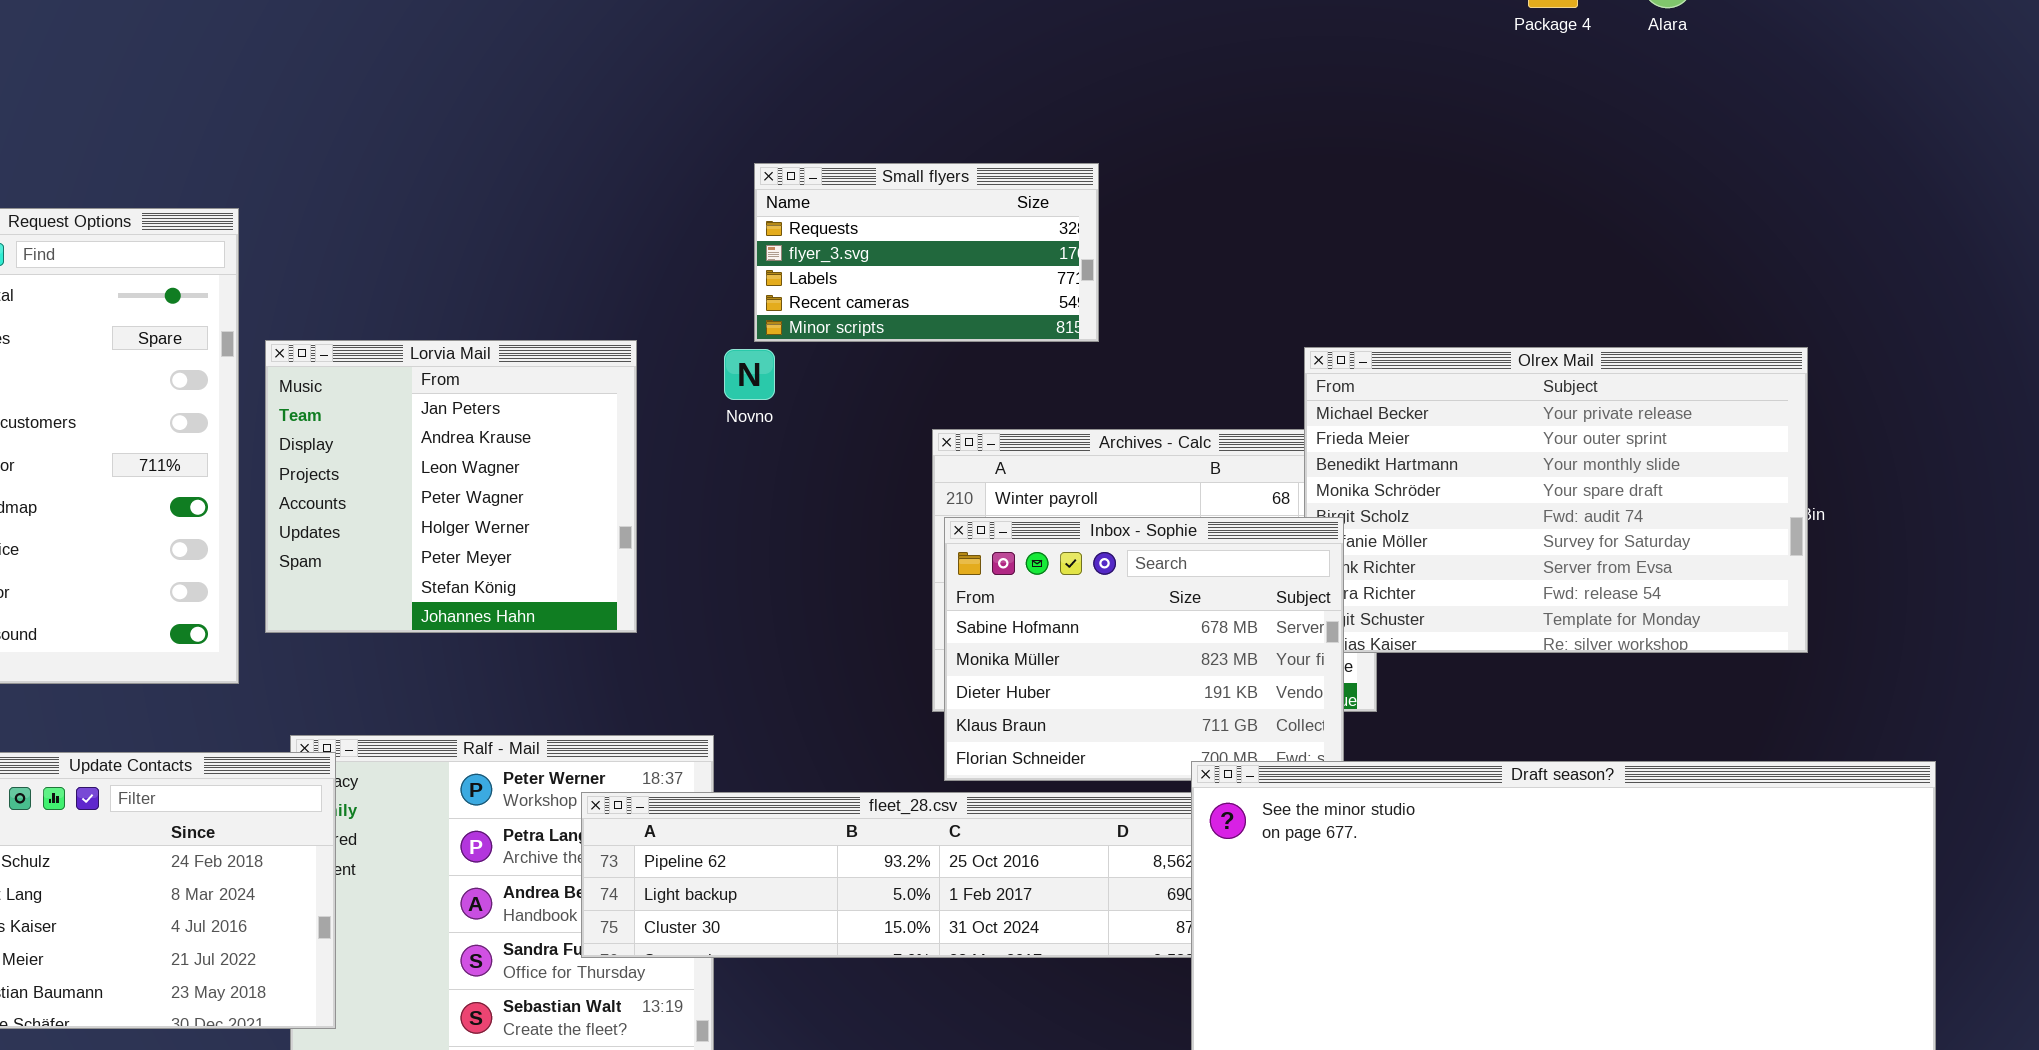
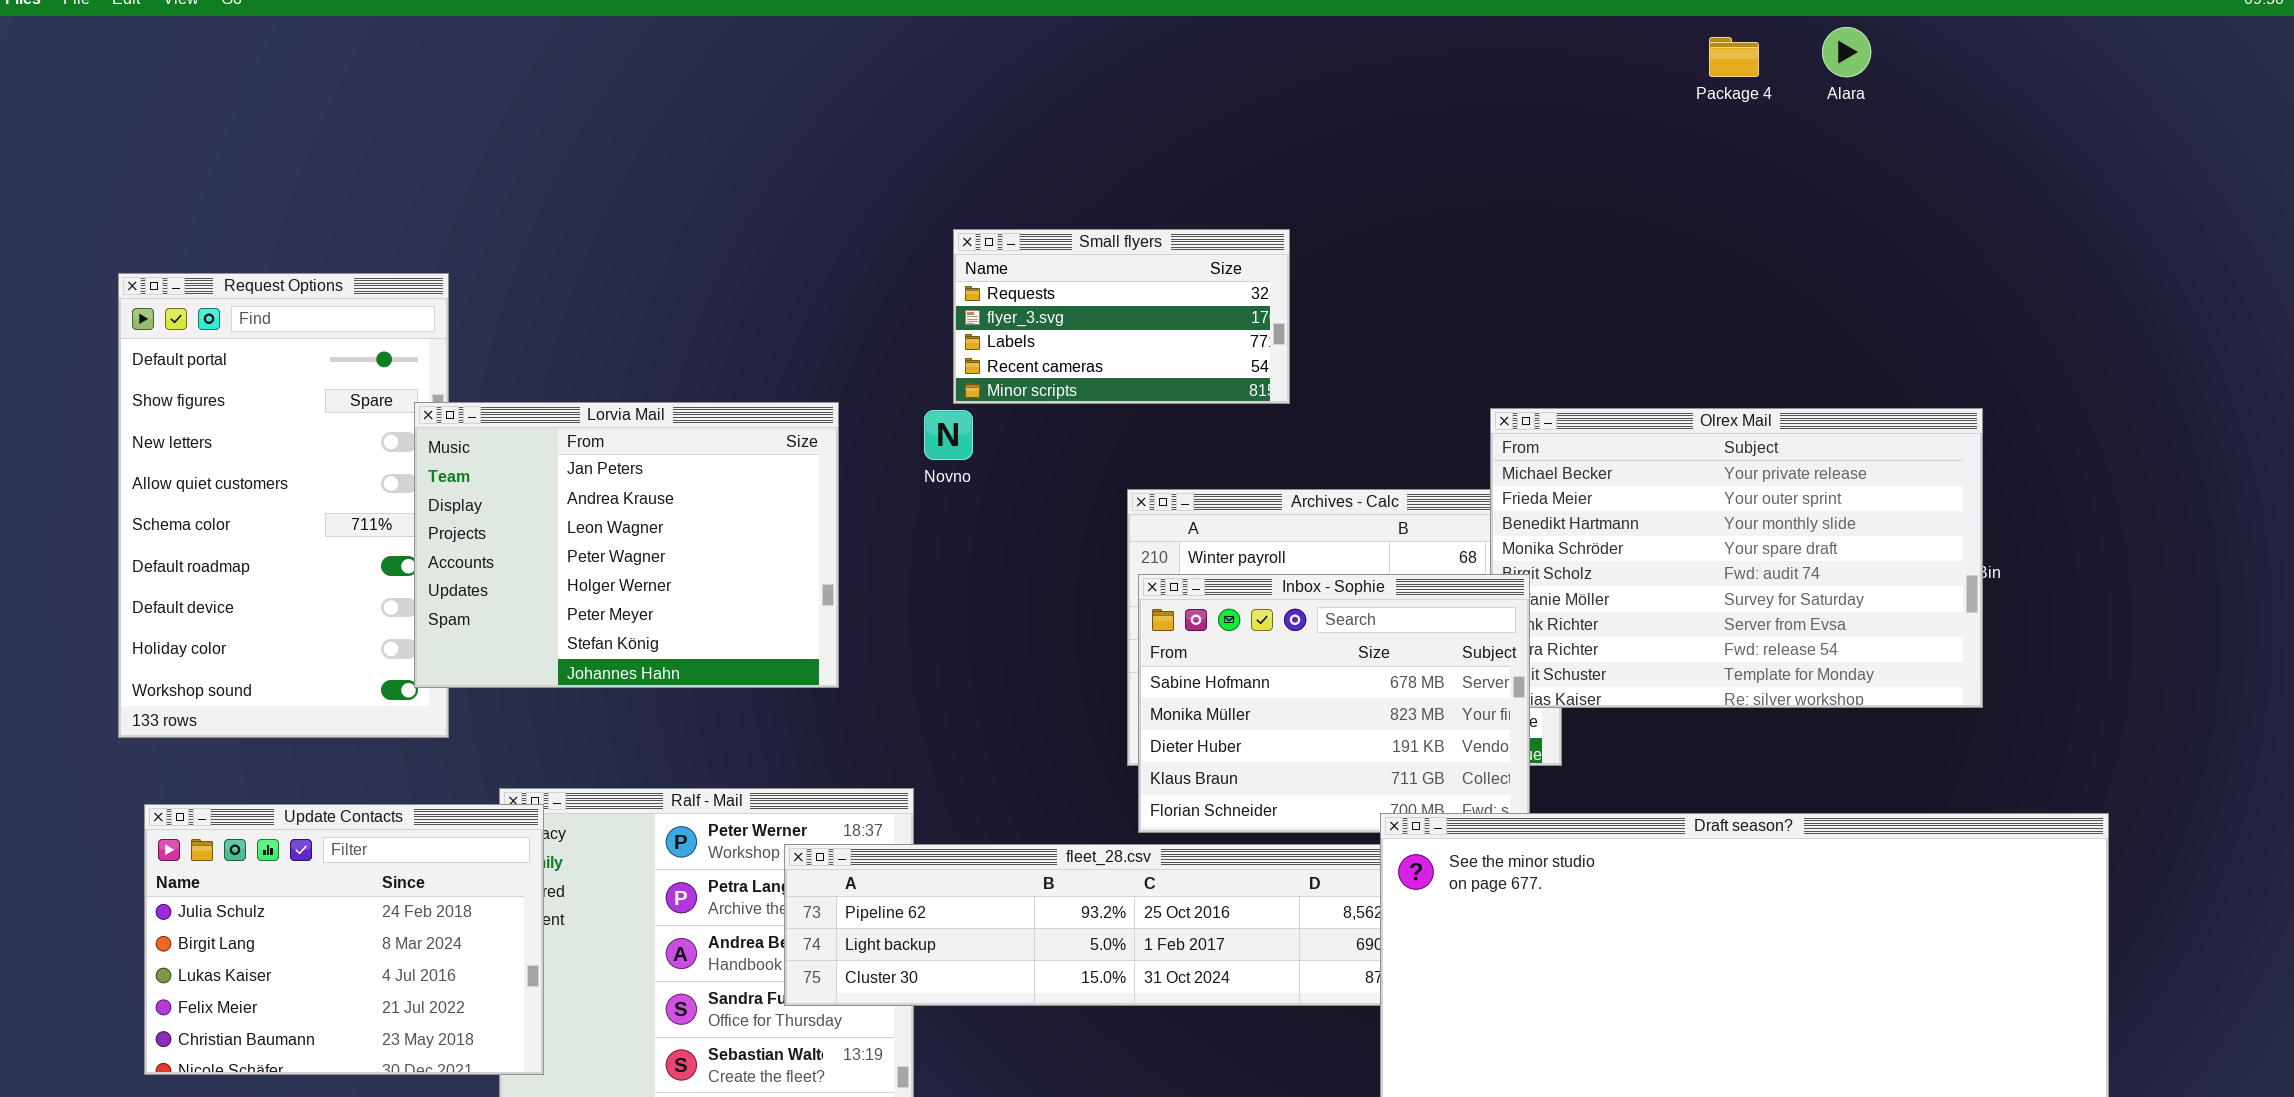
Lorvia Mail: [265,340,637,633] -> [414,402,839,688], resized

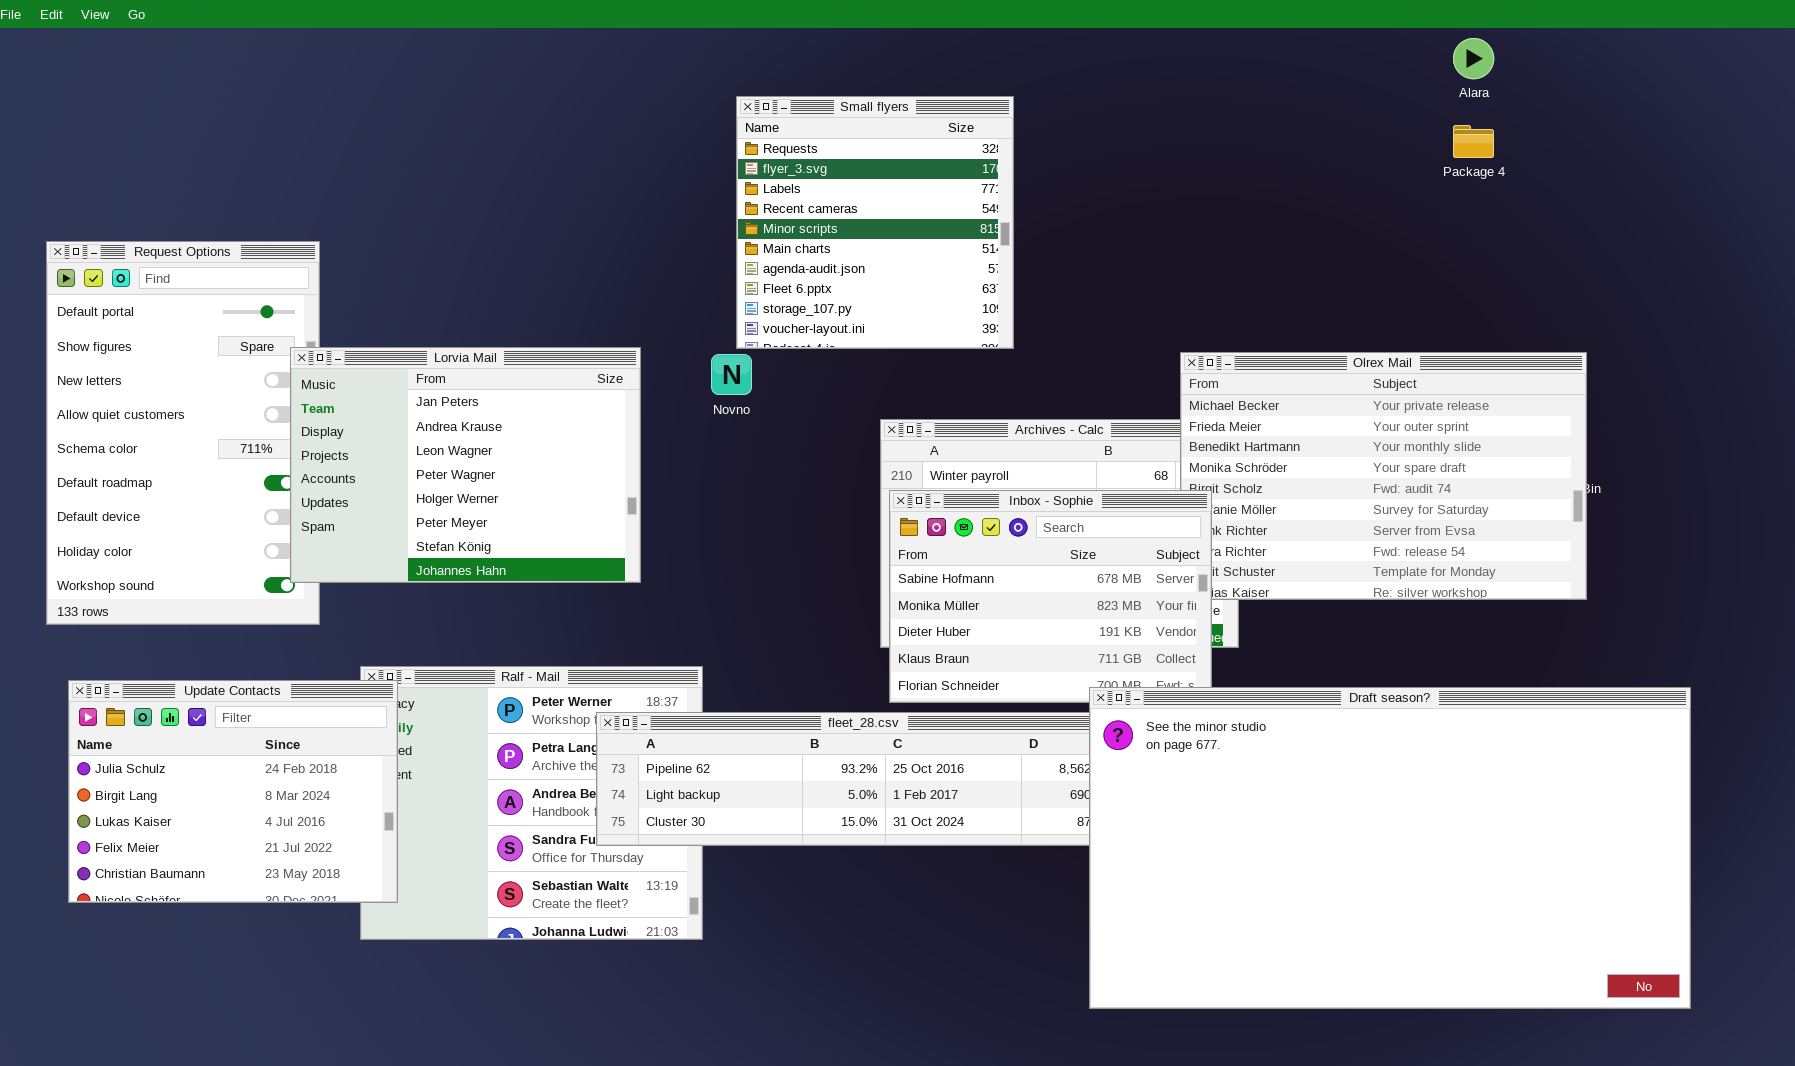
Package 4: [1709,37,1759,77] -> [1453,125,1494,158], moved
Small flyers: [953,229,1290,404] -> [736,96,1014,349], resized

